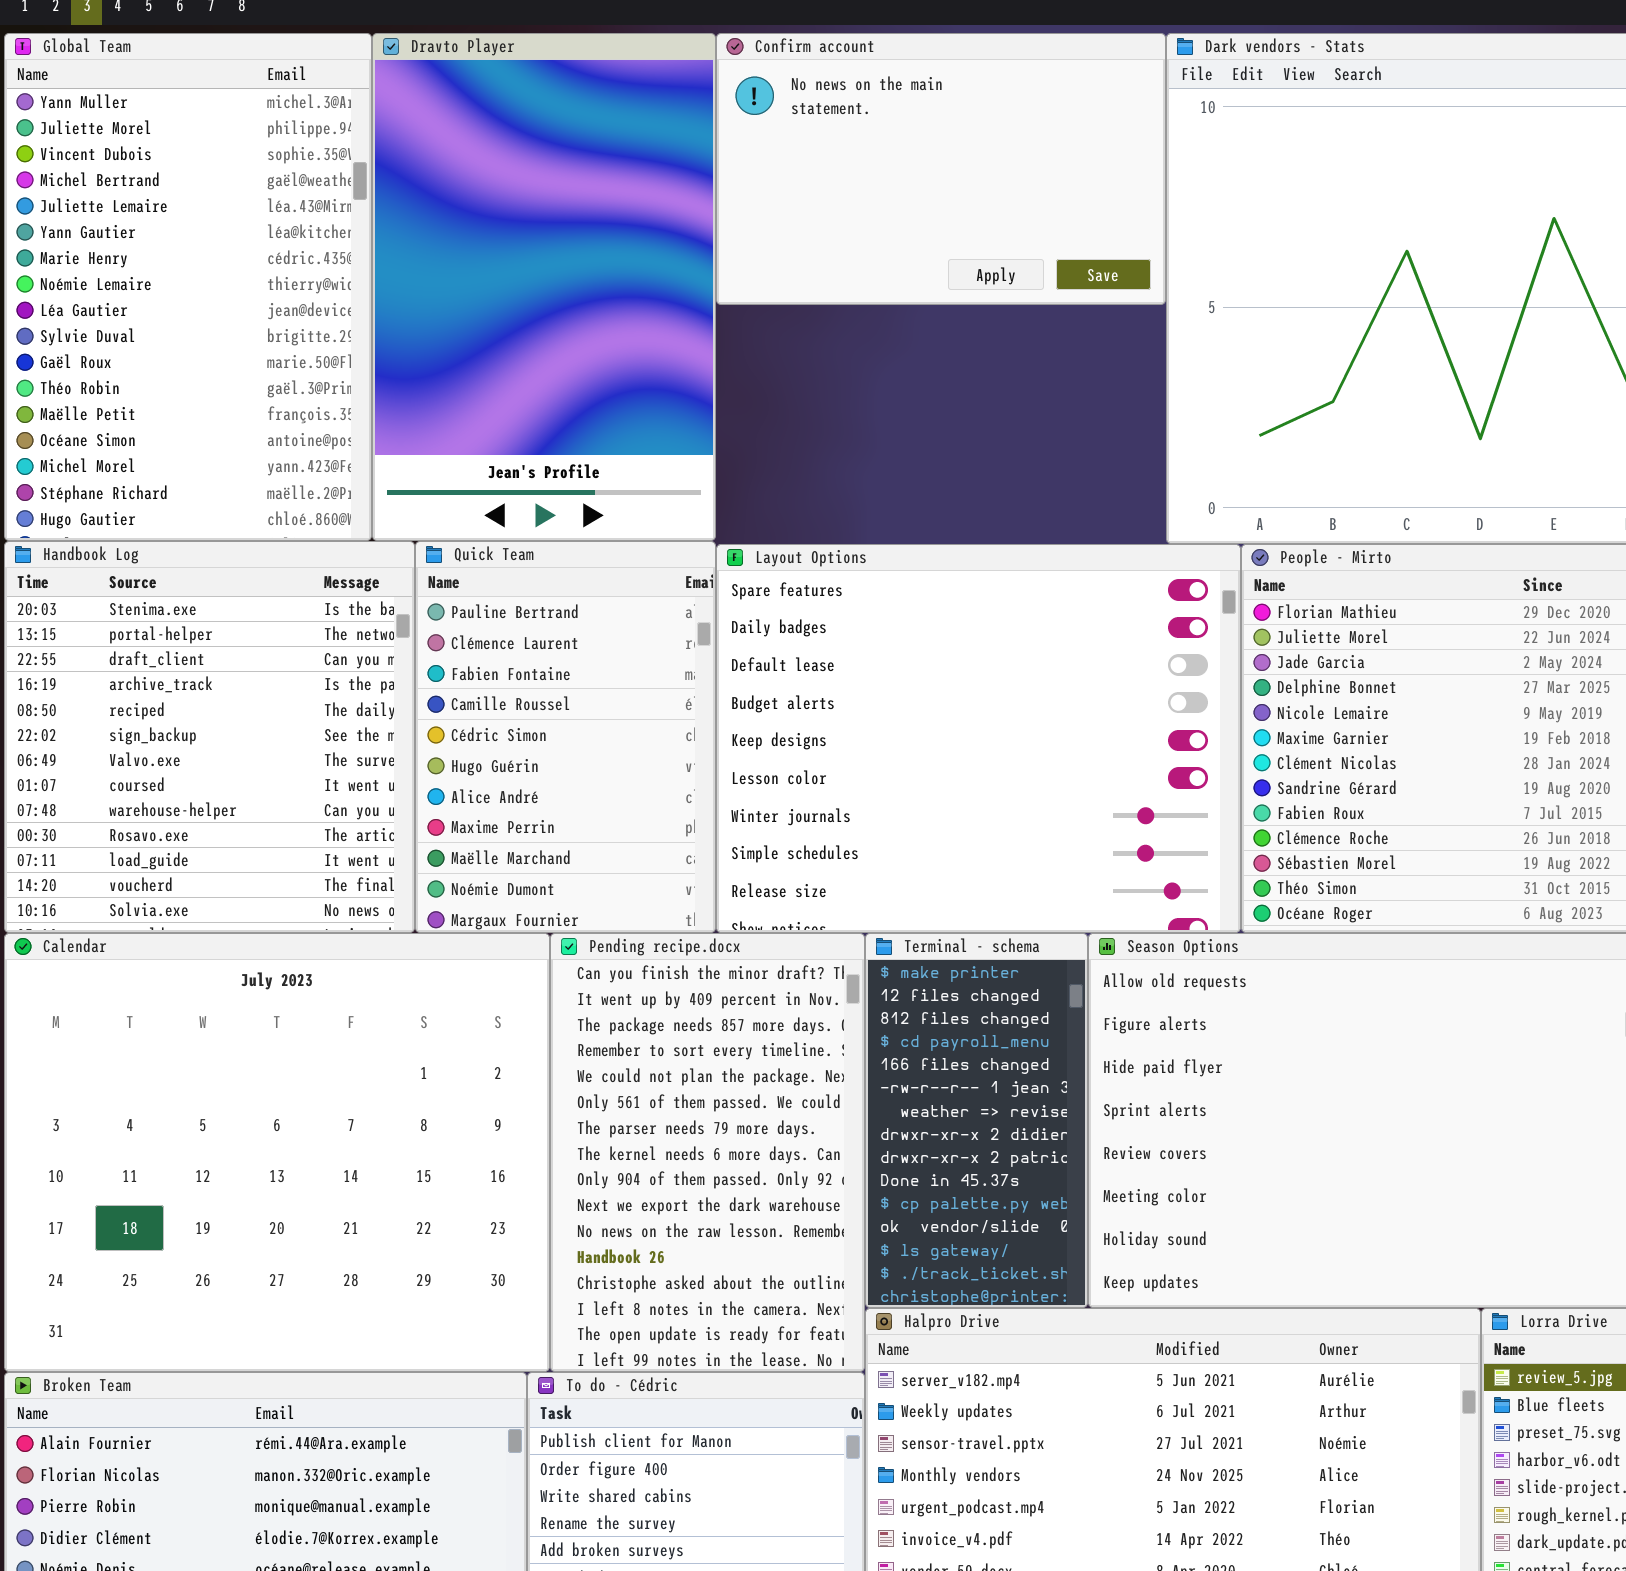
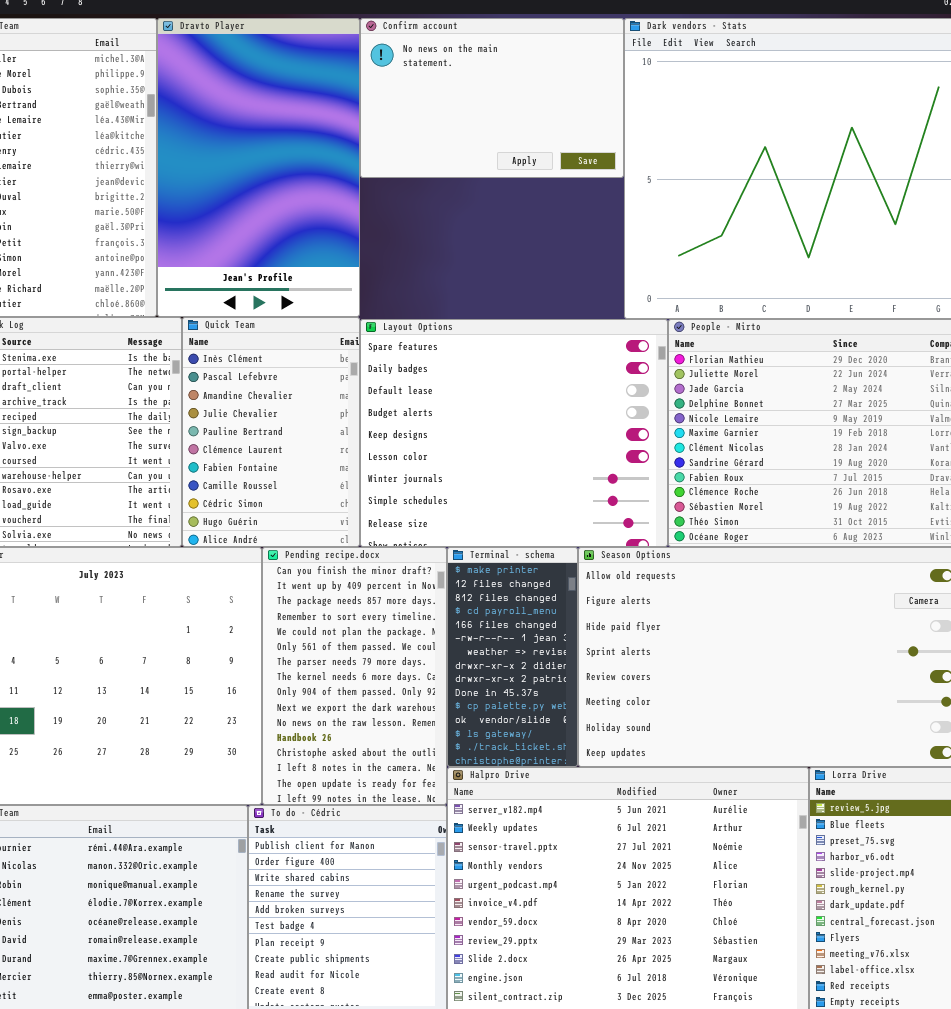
Quick Team: [415,541,716,933] -> [182,317,360,547], scrolled up 4 rows

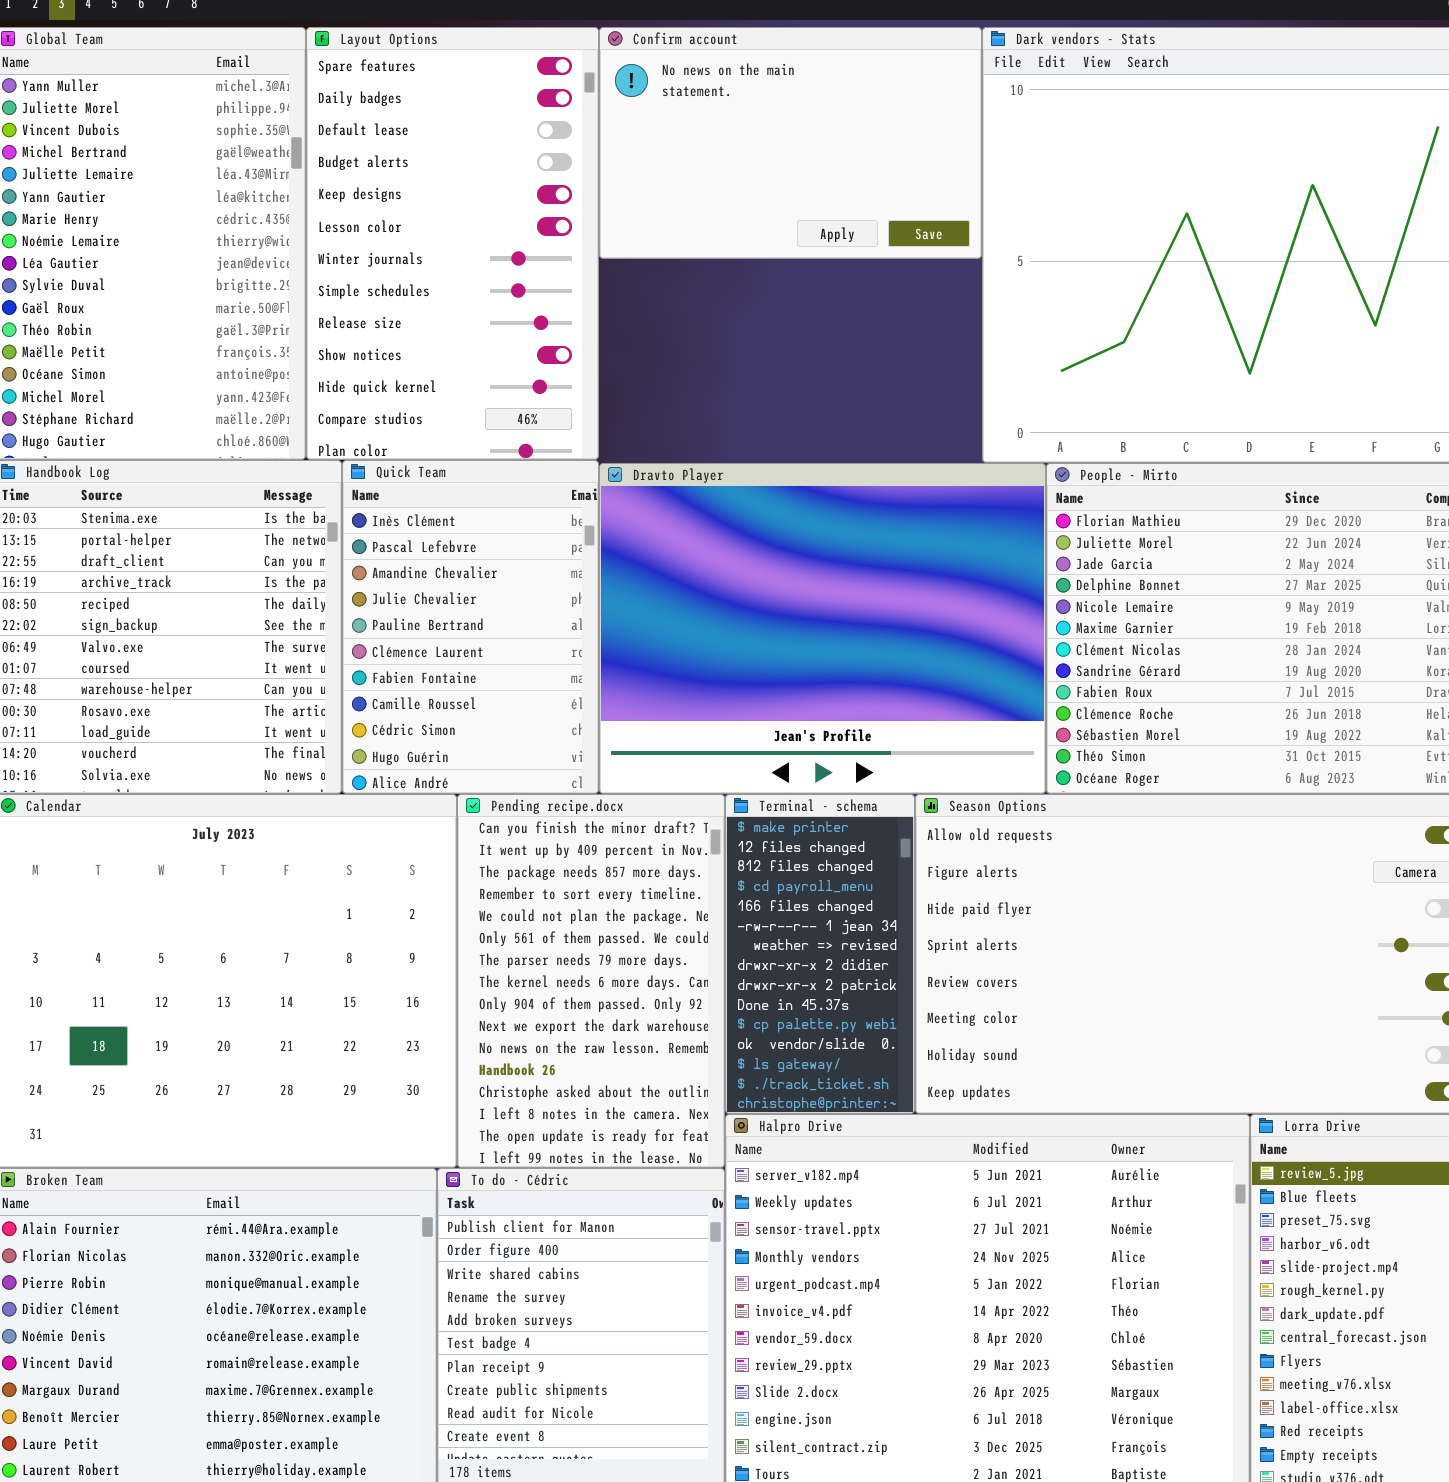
Dravto Player: [157,18,360,317] -> [599,463,1046,794], moved, resized
Layout Options: [360,319,668,547] -> [306,27,599,460], moved, resized

